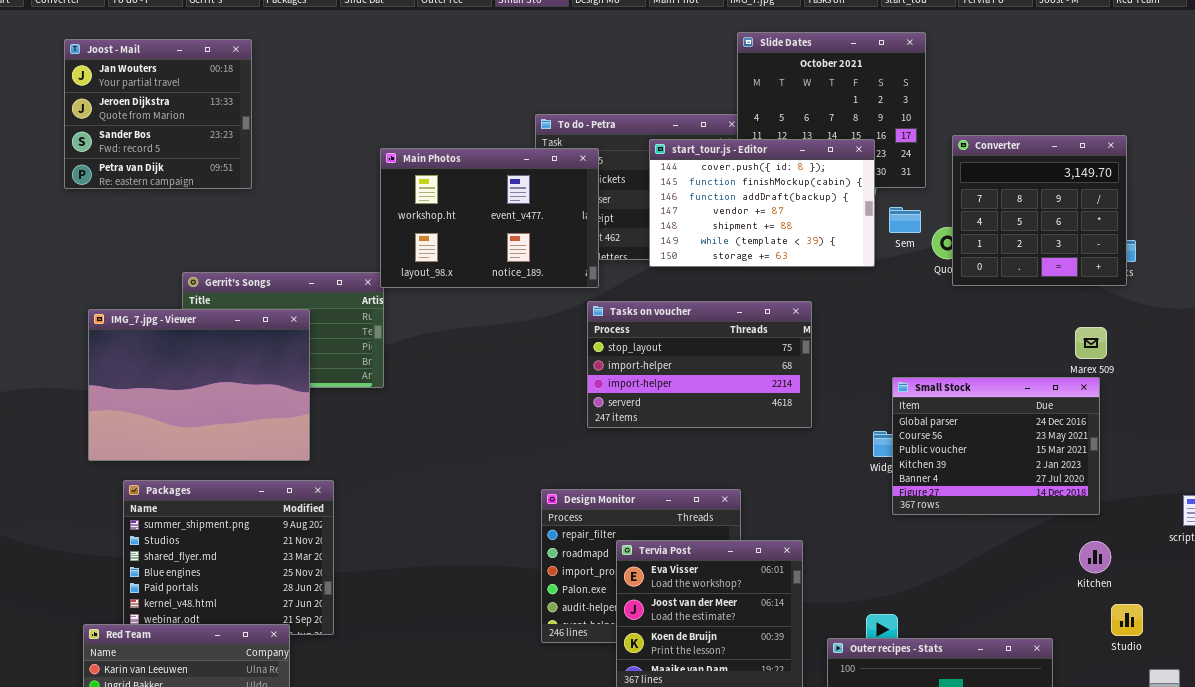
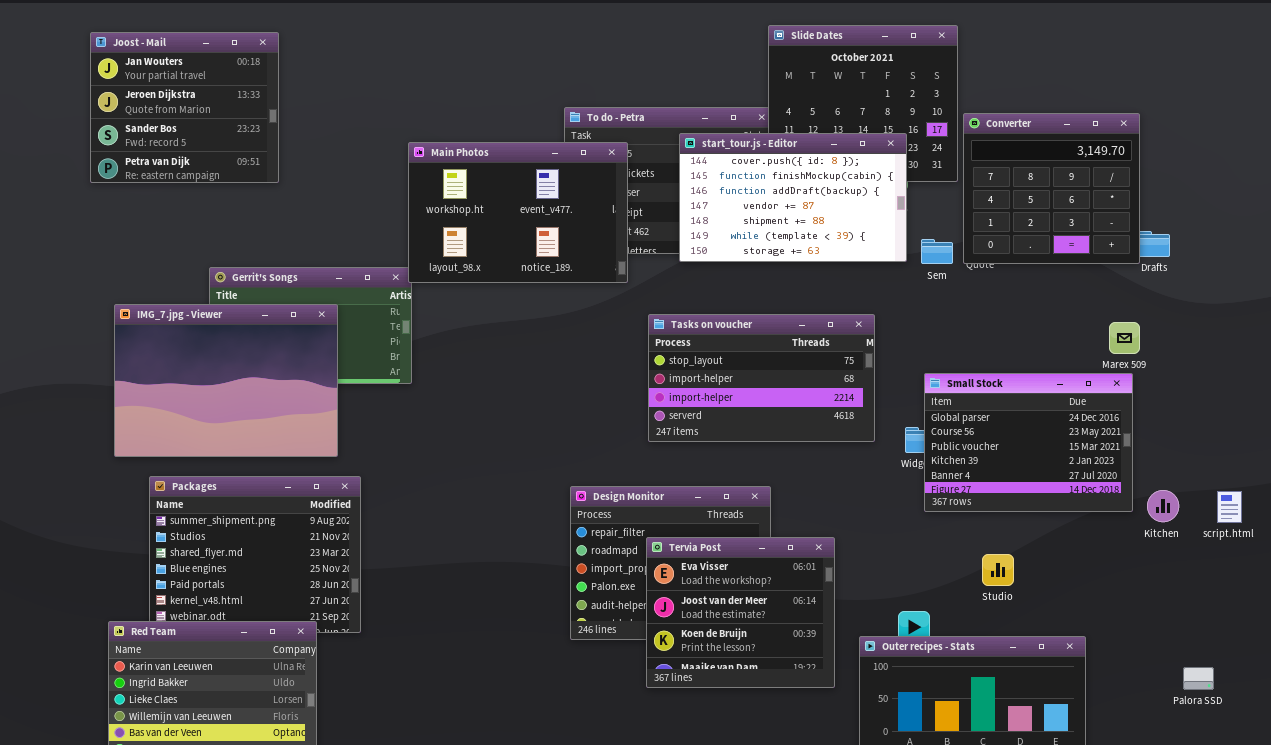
Converter: [952,135,1127,286] -> [963,113,1140,264], moved
Sem: [889,207,921,233] -> [921,239,953,264], moved
Tasks on voucher: [587,301,812,428] -> [648,314,875,442], moved
Kitchen: [1079,541,1111,573] -> [1147,490,1179,522], moved
Studio: [1111,604,1143,636] -> [982,554,1014,586], moved

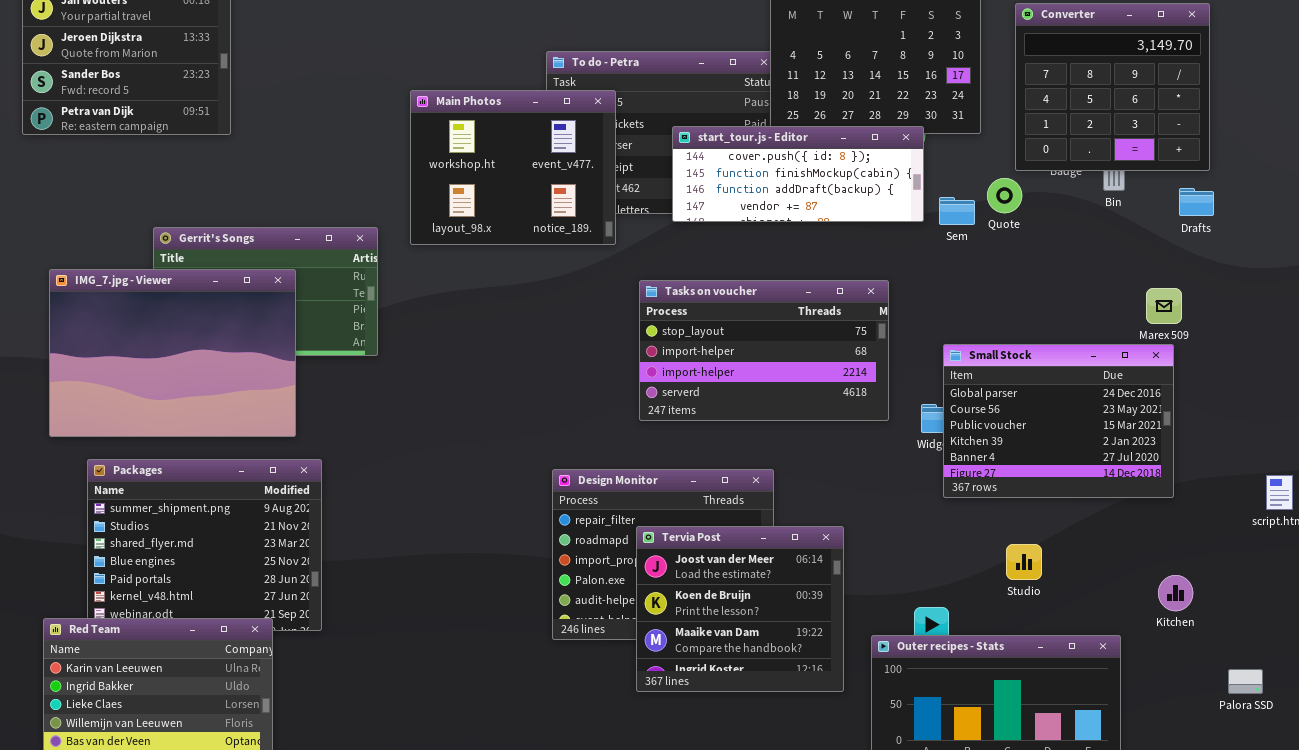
Converter: [963,113,1140,264] -> [1015,3,1210,171], moved
start_tour.js - Editor: [679,133,907,262] -> [672,126,924,222], resized
Main Photos: [408,142,628,283] -> [410,90,616,245], resized
Kitchen: [1147,490,1179,522] -> [1158,575,1193,611], moved
Tervia Post: [646,537,835,688] -> [636,526,844,692], scrolled down 1 row

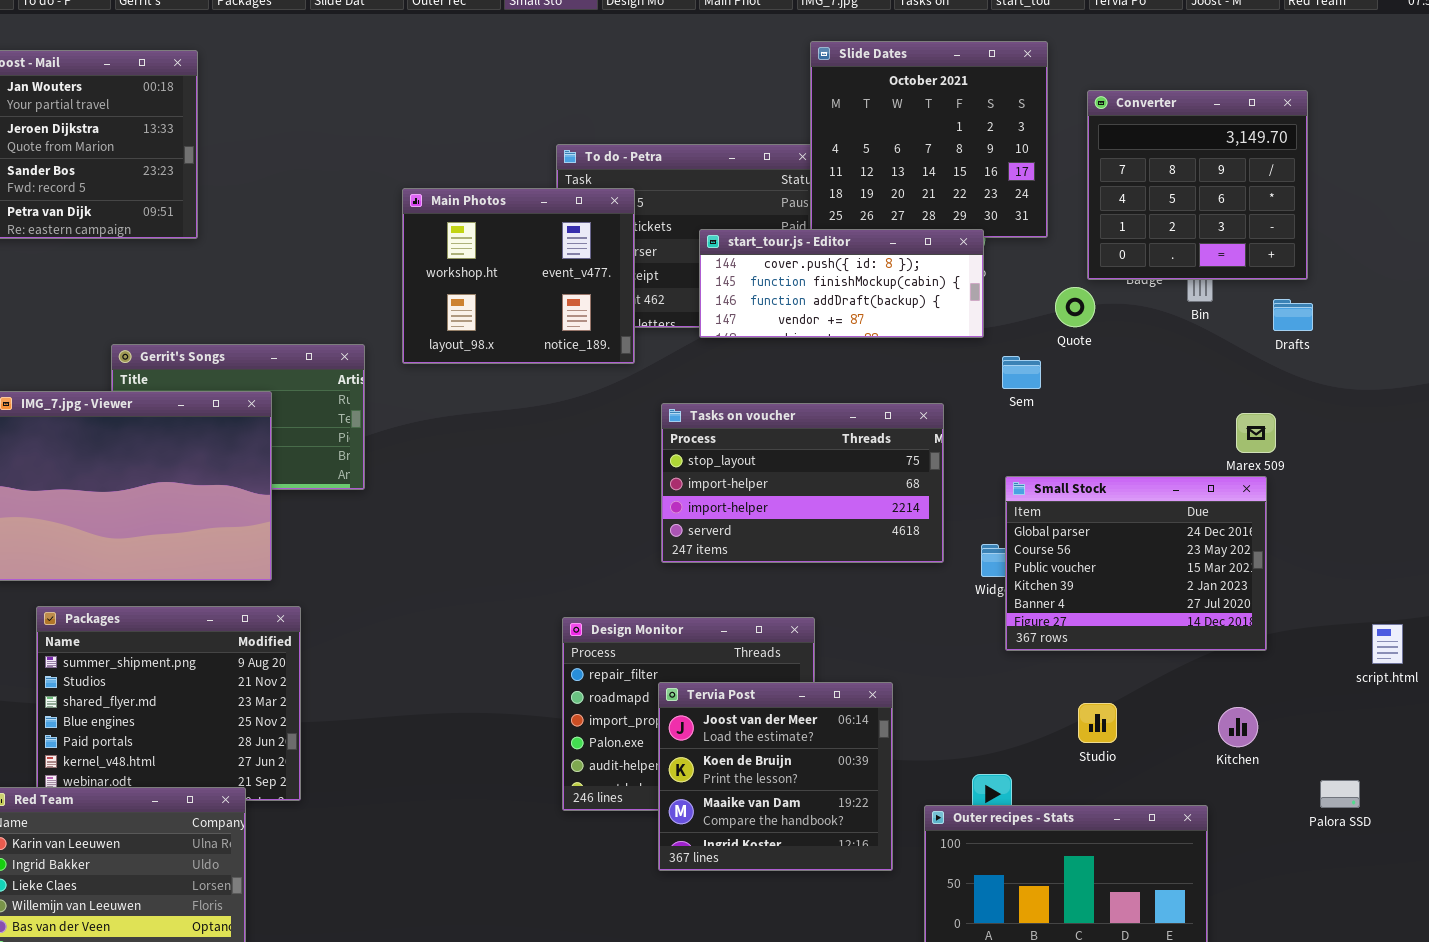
Sem: [939,197,975,225] -> [1002,356,1041,389], moved
Kitchen: [1158,575,1193,611] -> [1218,707,1258,747], moved
Palora SSD: [1228,669,1263,694] -> [1320,780,1360,808], moved

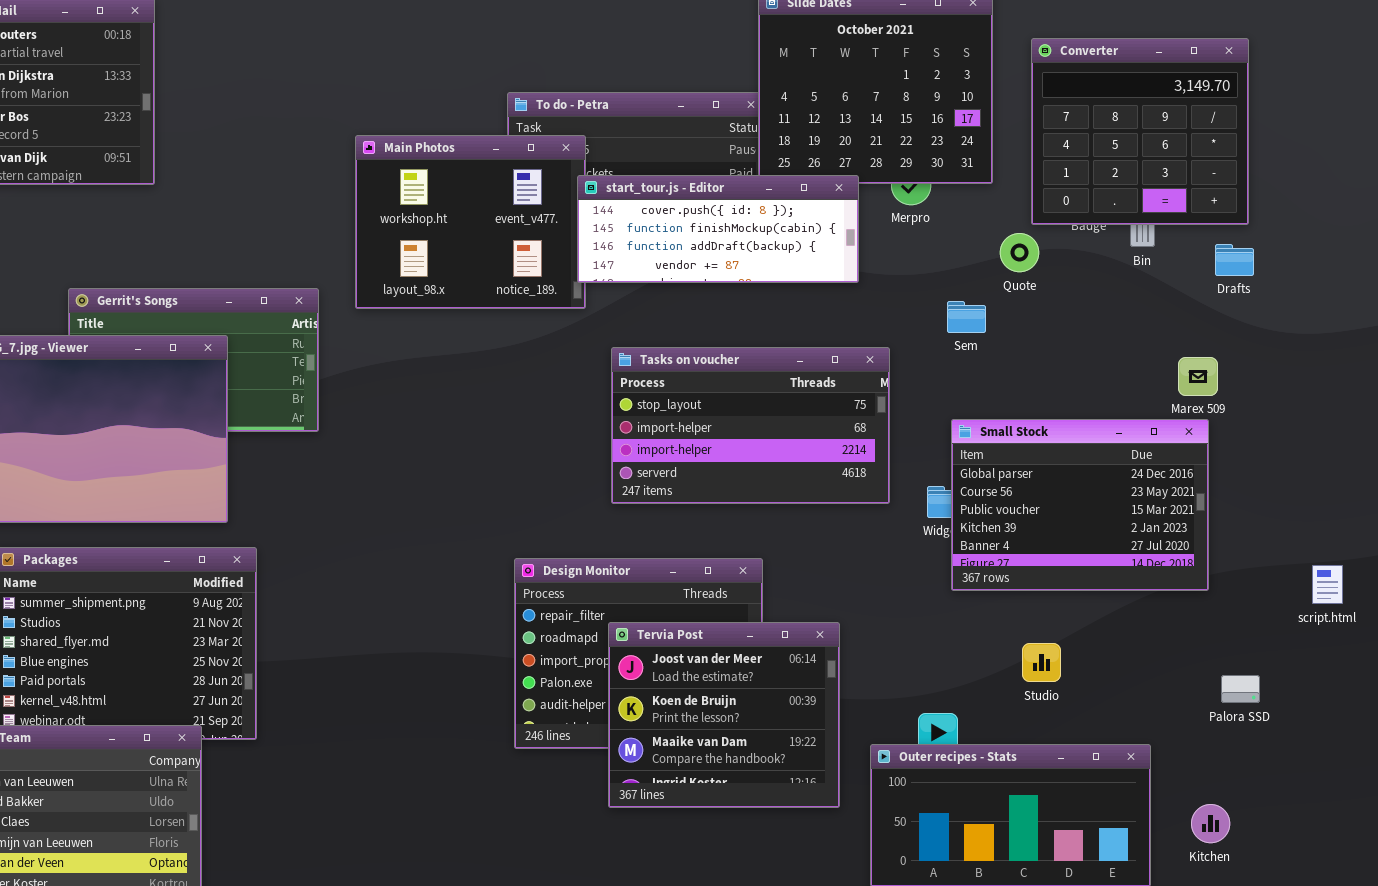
start_tour.js - Editor: [699,229,984,338] -> [577,175,859,283], moved
Kitchen: [1218,707,1258,747] -> [1191,804,1230,843], moved
Palora SSD: [1320,780,1360,808] -> [1221,675,1260,703], moved

